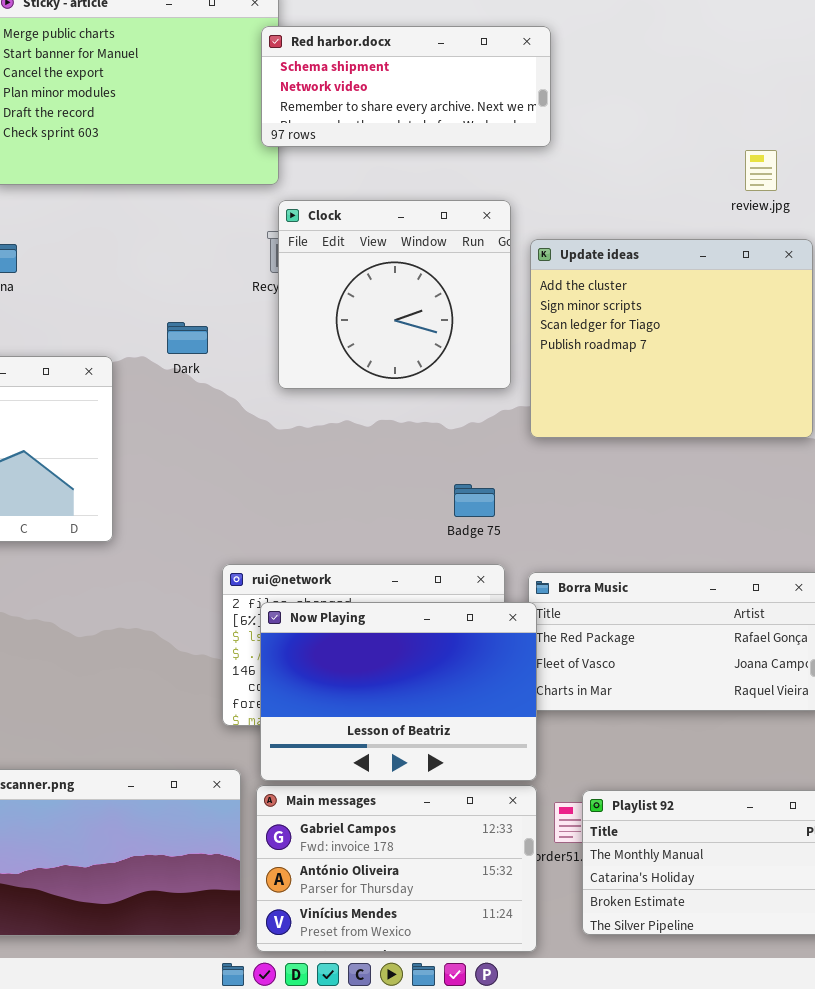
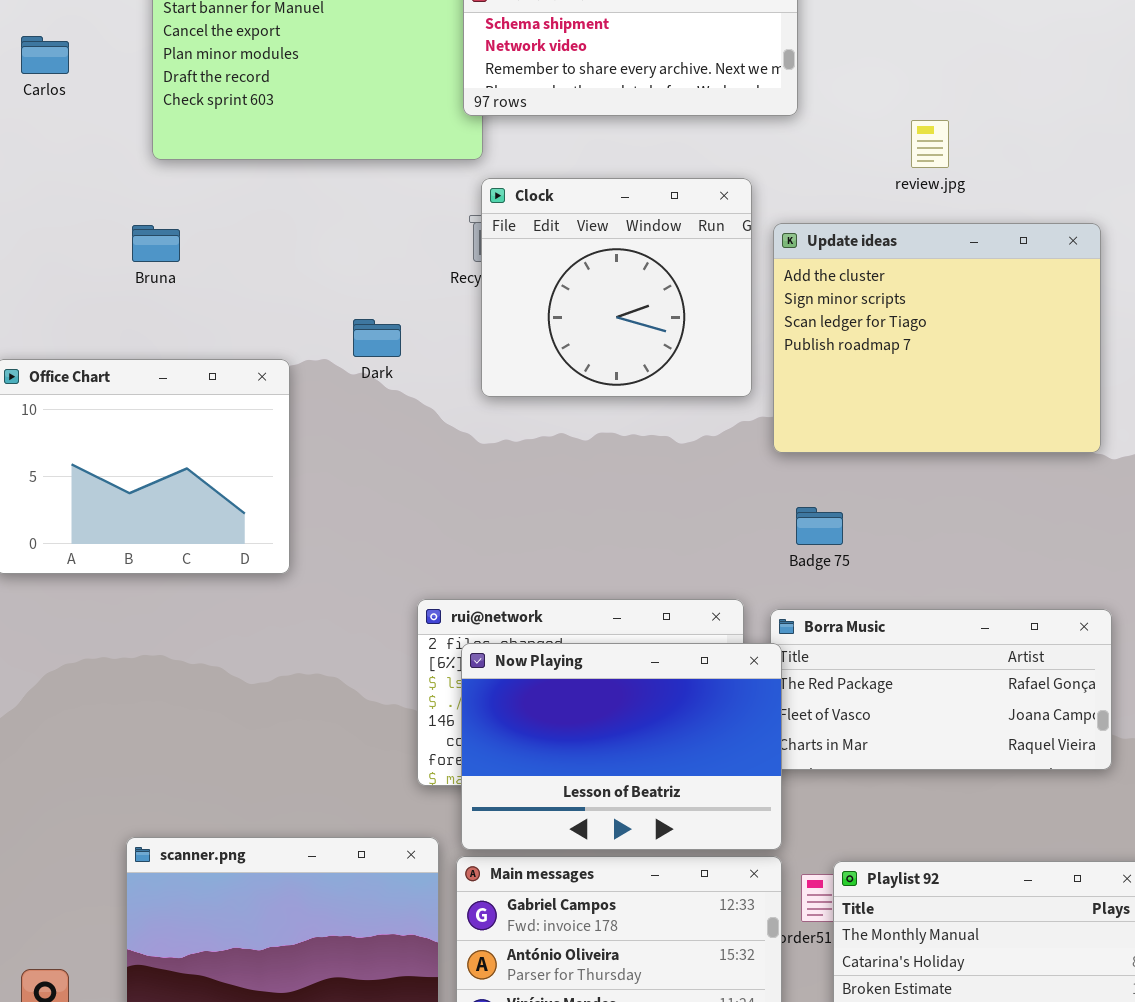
review.jpg: [745,150,777,191] -> [911,120,949,168], moved
Badge 75: [454,484,495,517] -> [796,507,843,545], moved

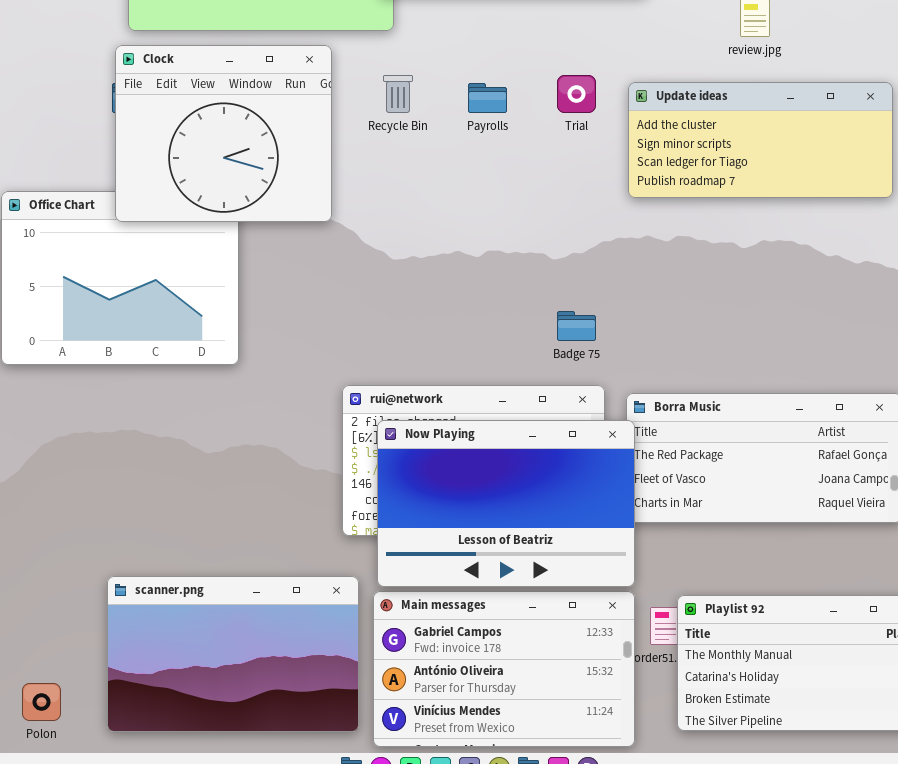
Clock: [481,178,752,397] -> [115,45,332,222], moved
Update ideas: [773,223,1101,453] -> [628,82,893,198], resized
Badge 75: [796,507,843,545] -> [557,311,596,341], moved

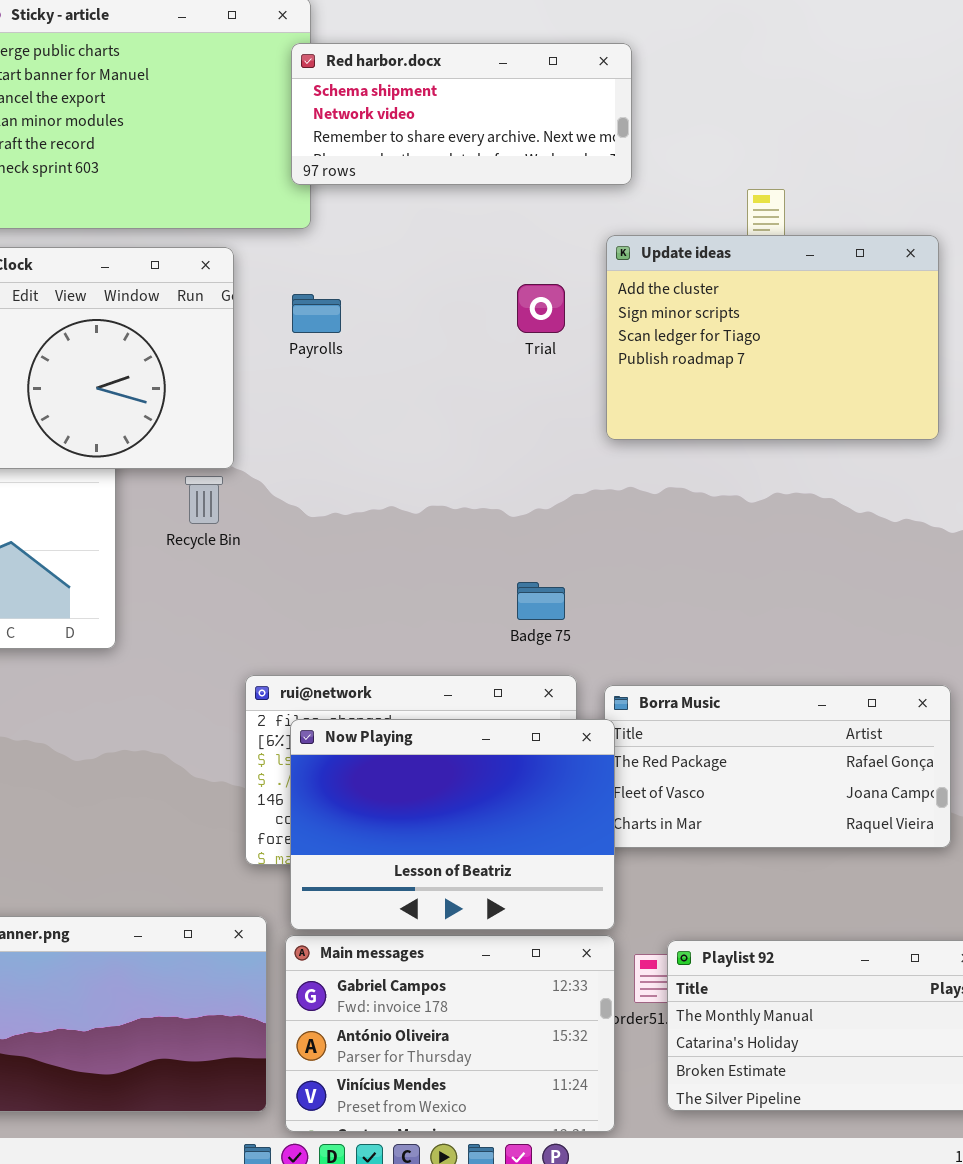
Recycle Bin: [383,75,413,113] -> [185,476,223,524], moved
Update ideas: [628,82,893,198] -> [606,235,939,440], resized
Payrolls: [468,83,507,113] -> [292,294,341,333], moved

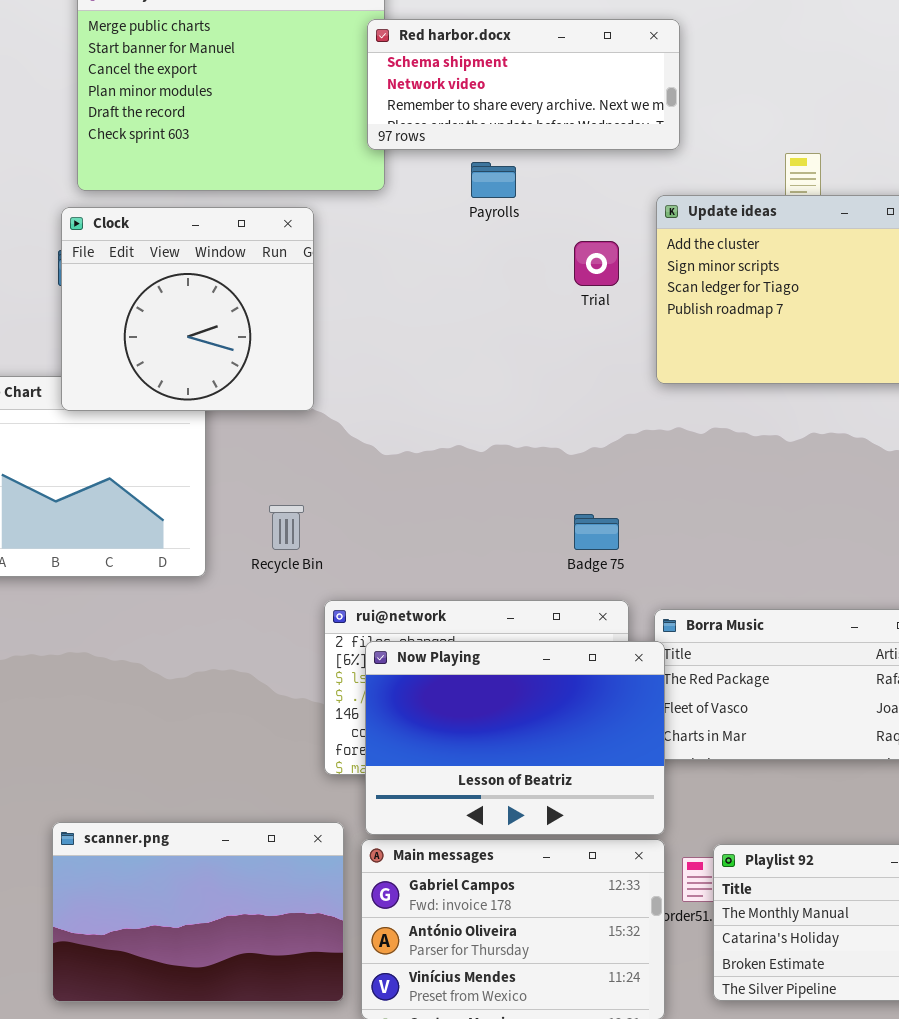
Payrolls: [292,294,341,333] -> [471,162,516,198], moved
Recycle Bin: [185,476,223,524] -> [269,505,304,550], moved

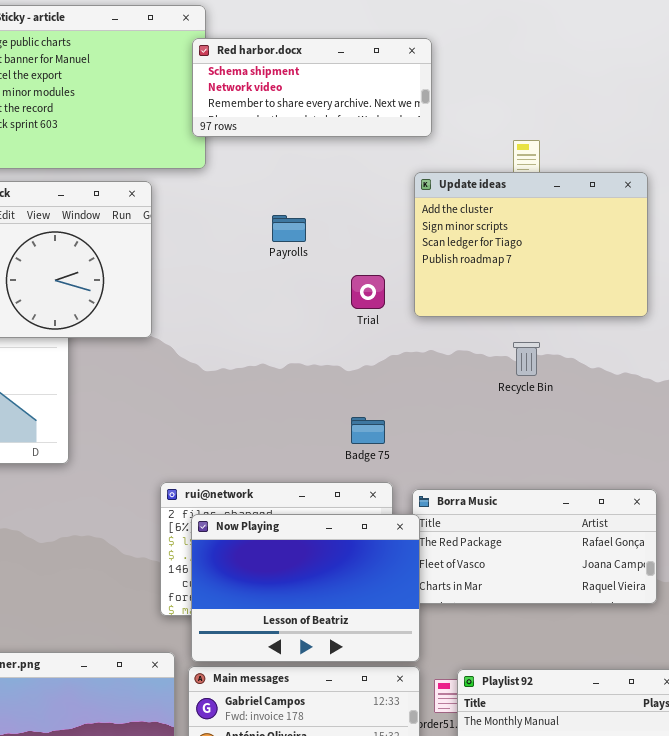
Payrolls: [471,162,516,198] -> [272,215,306,242], moved
Trial: [574,241,619,286] -> [351,275,385,309], moved
Recycle Bin: [269,505,304,550] -> [513,342,540,376], moved

